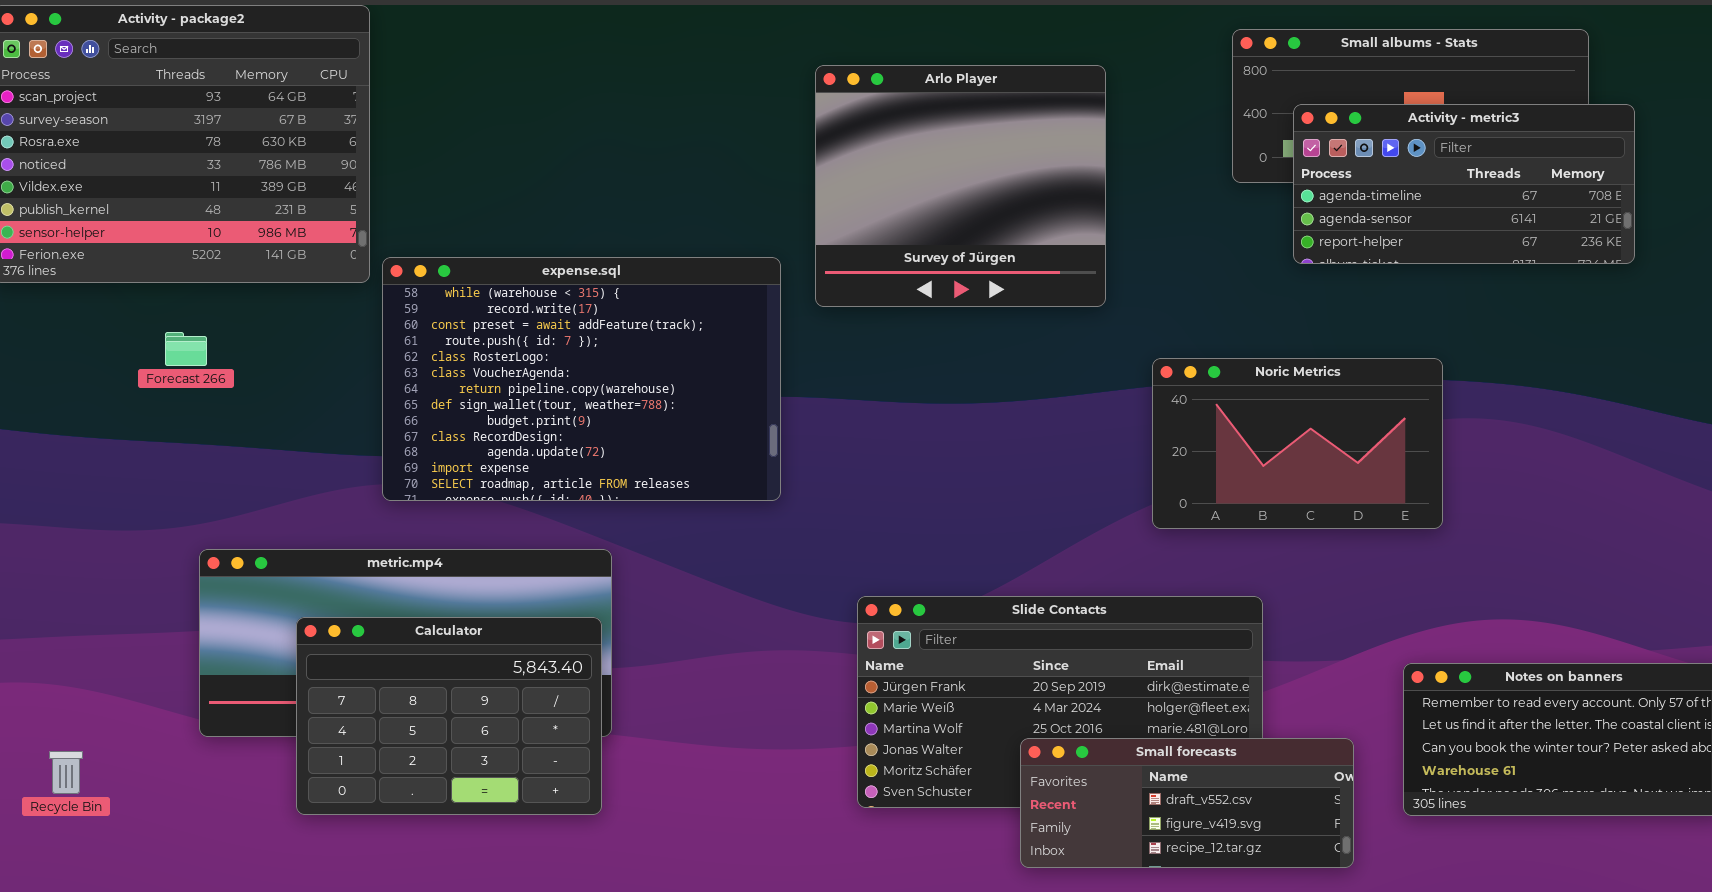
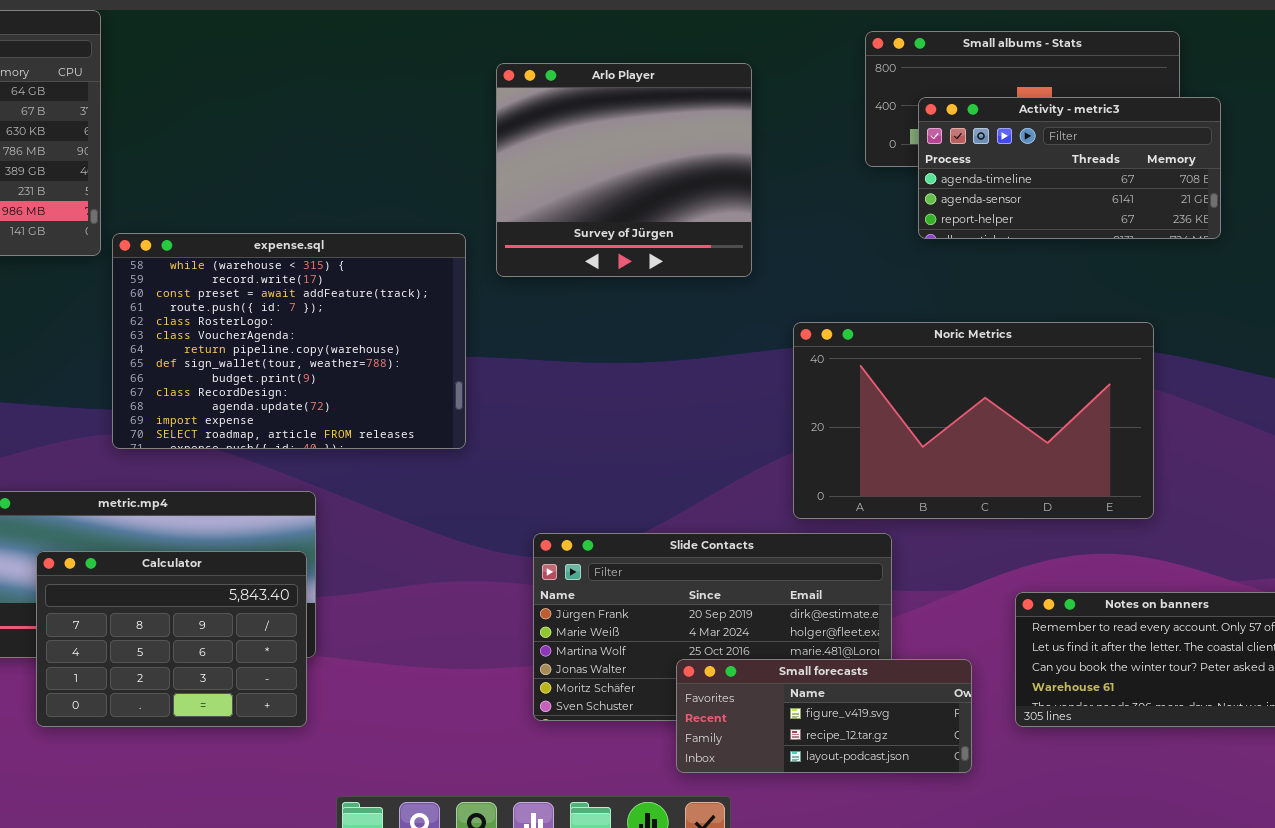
Noric Metrics: [1152,358,1443,529] -> [793,322,1154,519], resized
Small forecasts: [1020,738,1354,868] -> [676,659,972,773], scrolled down 1 row

